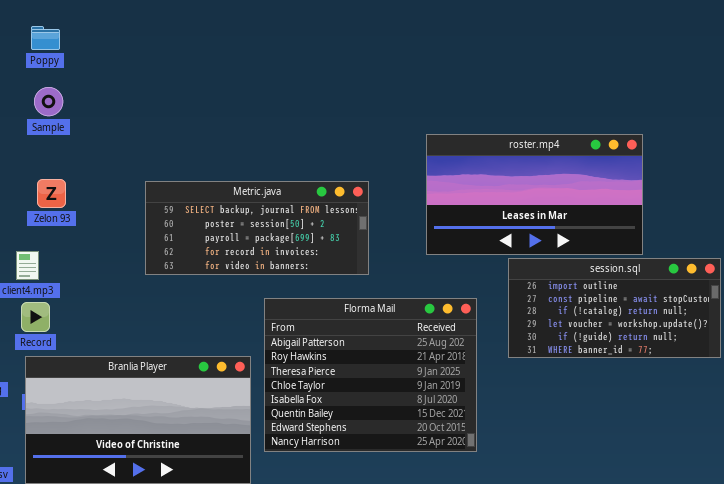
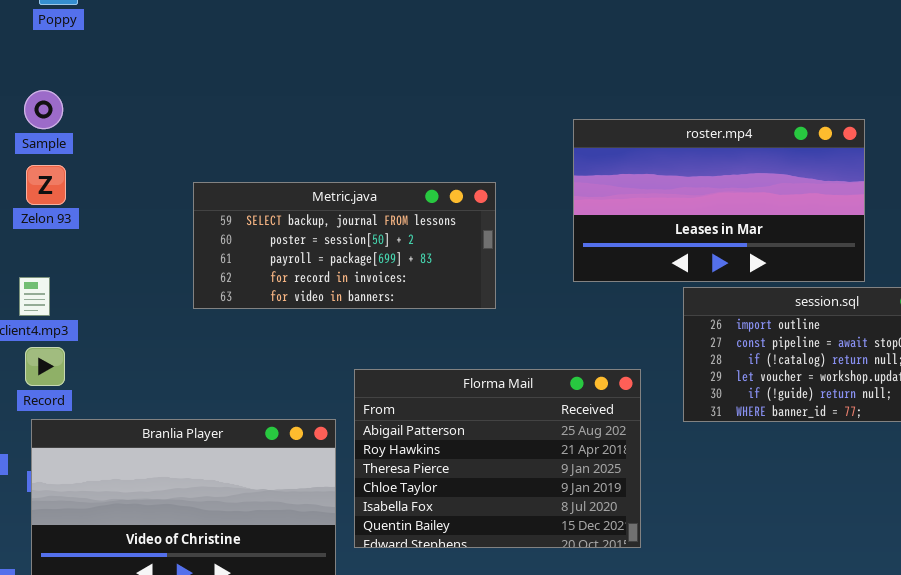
Sample: [34,87,63,116] -> [24,90,63,129], moved
Zelon 93: [37,179,66,208] -> [26,165,66,205], moved
Florma Mail: [264,298,477,452] -> [354,369,641,548], resized

